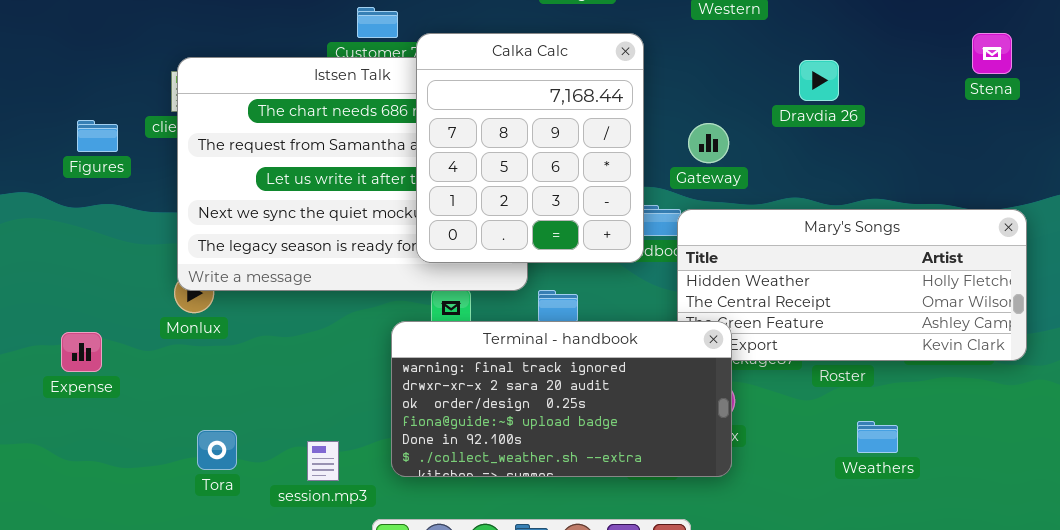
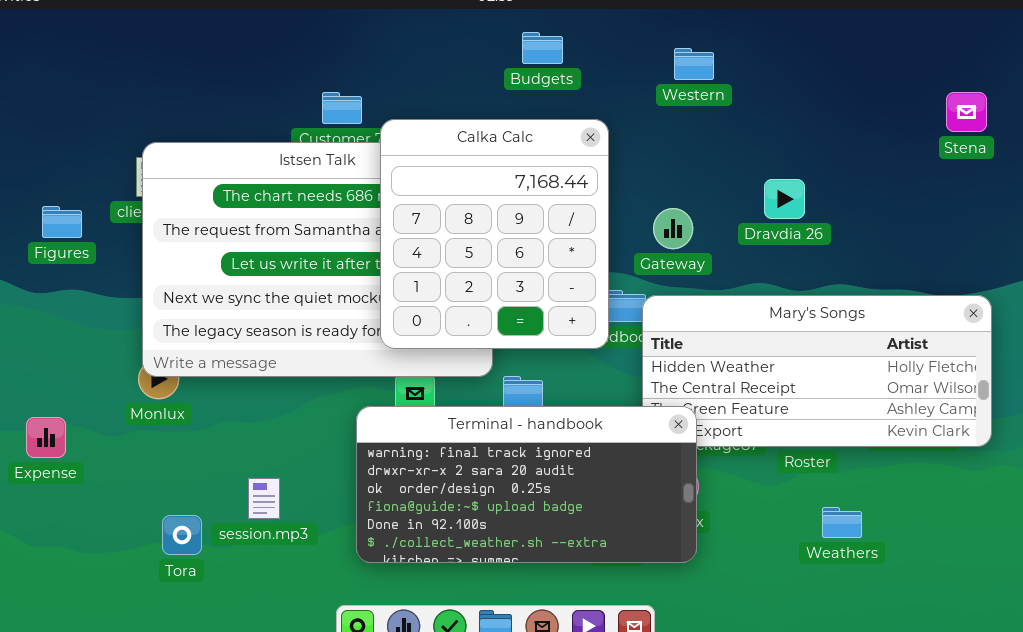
Stena: [972,33,1012,74] -> [946,92,987,132], moved
Dravdia 26: [799,60,839,101] -> [764,179,805,219], moved
session.mp3: [307,441,339,481] -> [248,478,280,519], moved

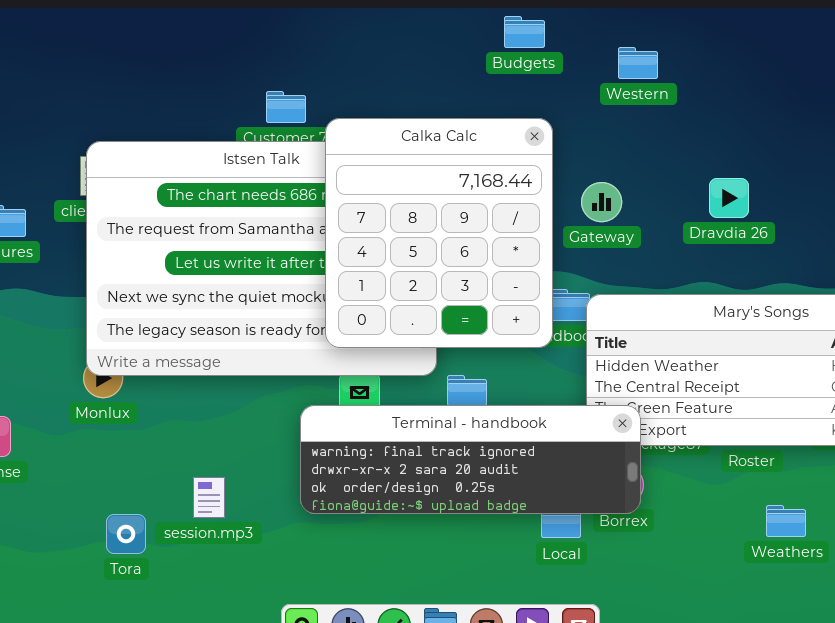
Budgets: [522,32,563,64] -> [504,16,545,48], moved
Gateway: [653,208,693,249] -> [581,182,622,222], moved
Terminal - handbook: [356,406,697,563] -> [300,405,641,514], resized

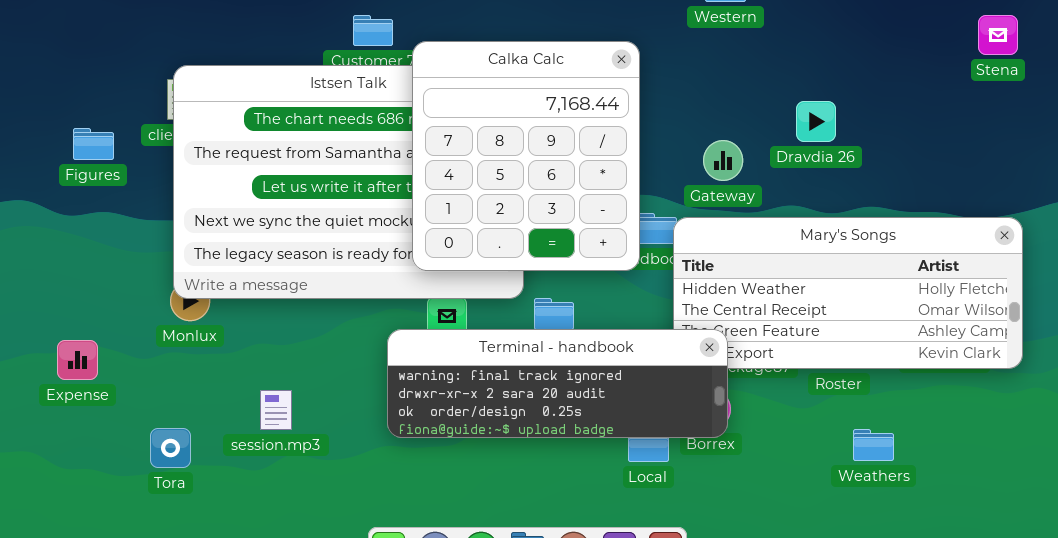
Gateway: [581,182,622,222] -> [703,140,743,181], moved
session.mp3: [193,477,225,518] -> [260,390,292,430], moved
Tora: [106,514,146,554] -> [150,428,191,468], moved

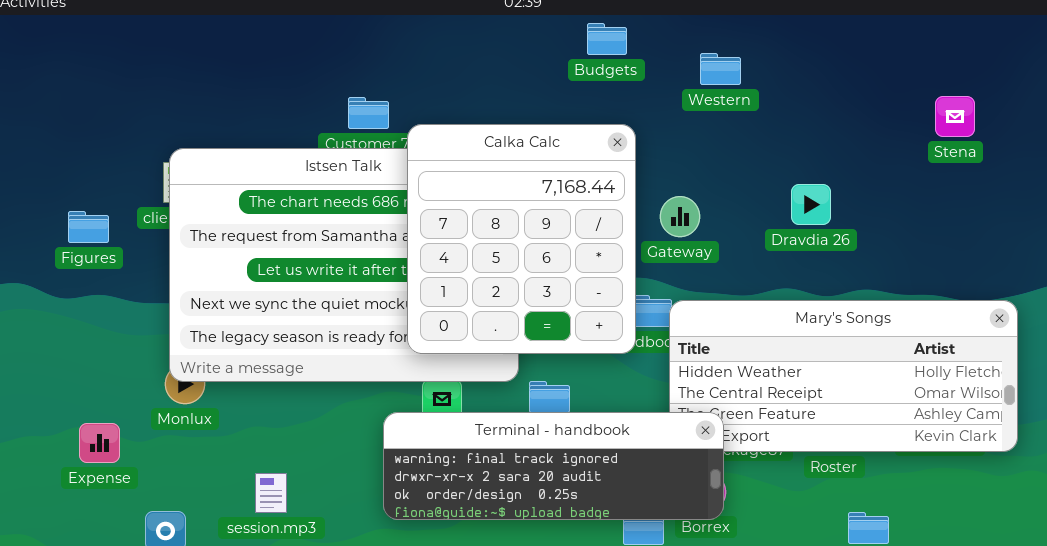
Stena: [978,15,1018,55] -> [935,96,975,137], moved
Gateway: [703,140,743,181] -> [660,196,700,237], moved
Expense: [57,340,98,380] -> [79,423,120,463], moved

